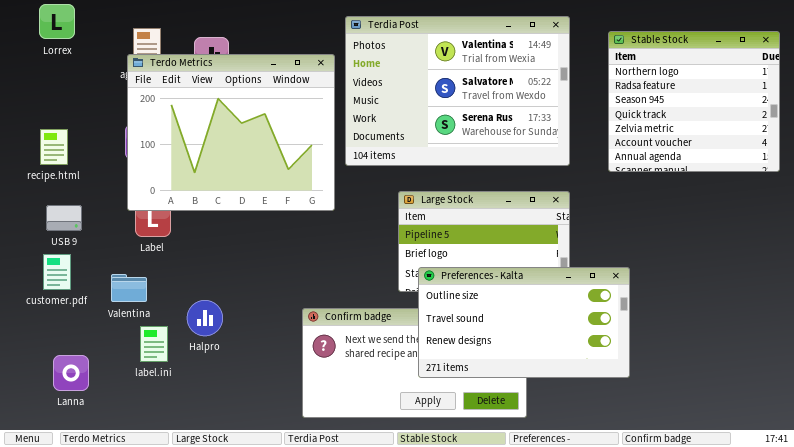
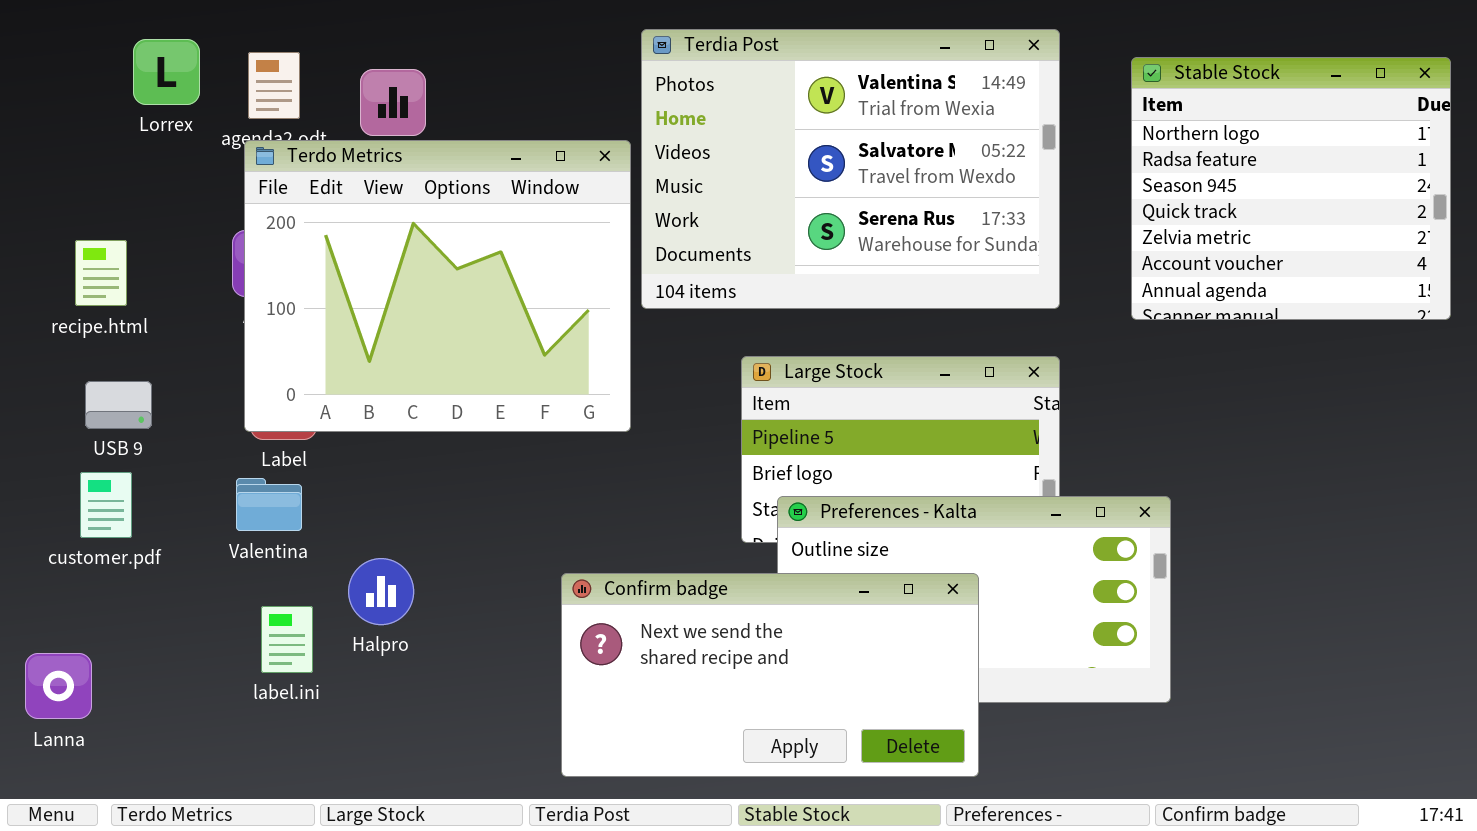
Lorrex: [39,4,75,39] -> [133,39,200,105], moved
Terdo Metrics: [127,54,335,211] -> [244,140,631,432], moved
Valentina: [111,274,147,302] -> [236,478,302,531], moved
Confirm badge: [302,308,527,418] -> [561,573,979,777], raised
Lanna: [53,355,89,391] -> [25,653,92,719], moved

